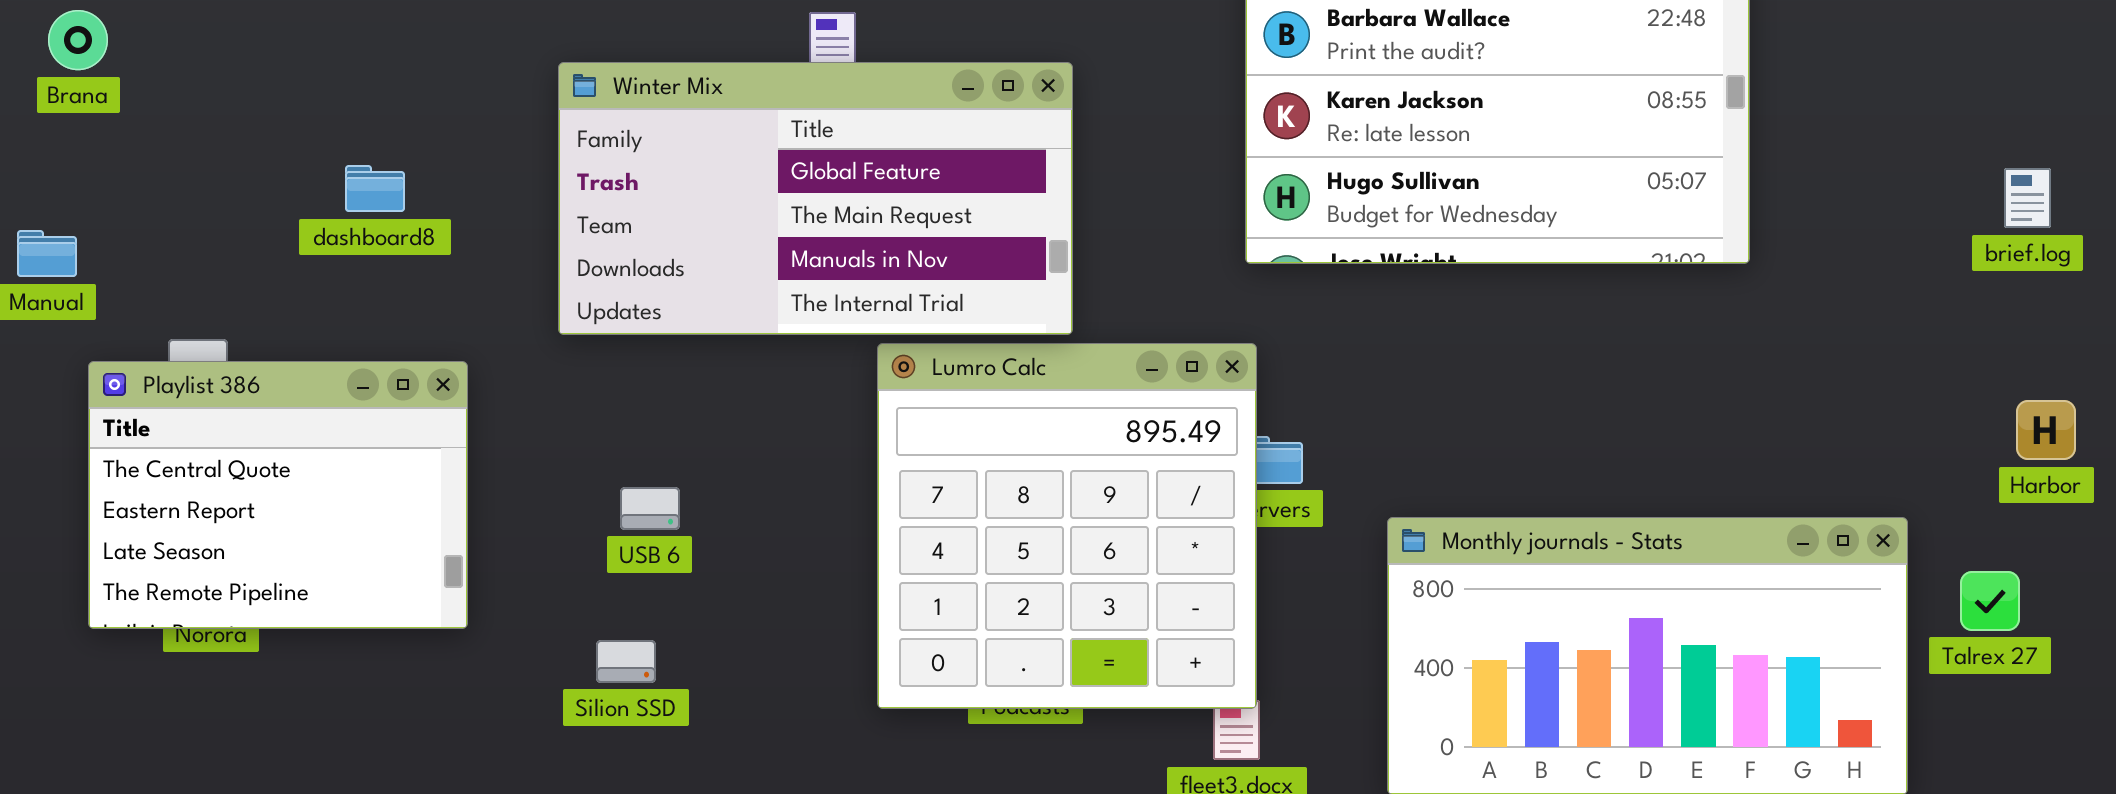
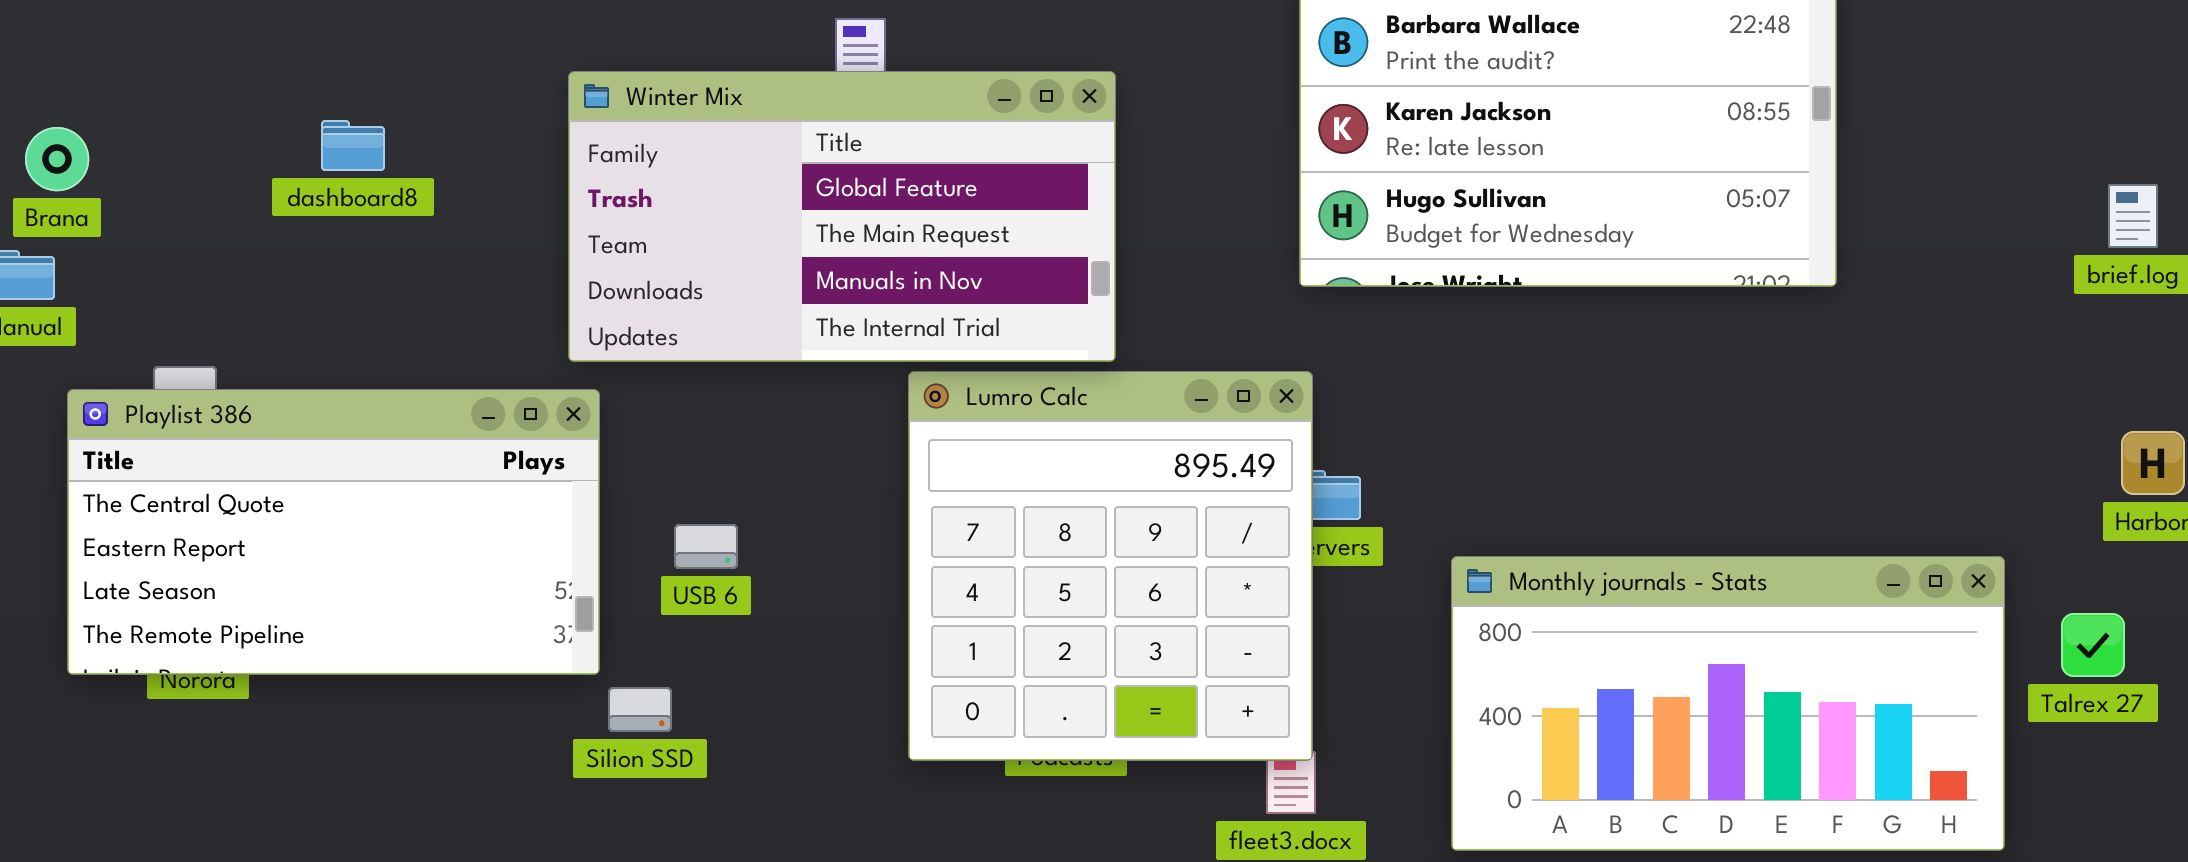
Brana: [48,10,108,70] -> [25,127,89,191], moved
dashboard8: [345,165,405,212] -> [321,120,385,171], moved
Playlist 386: [88,361,468,629] -> [67,389,600,675], resized
USB 6: [620,487,680,530] -> [674,524,738,569], moved

